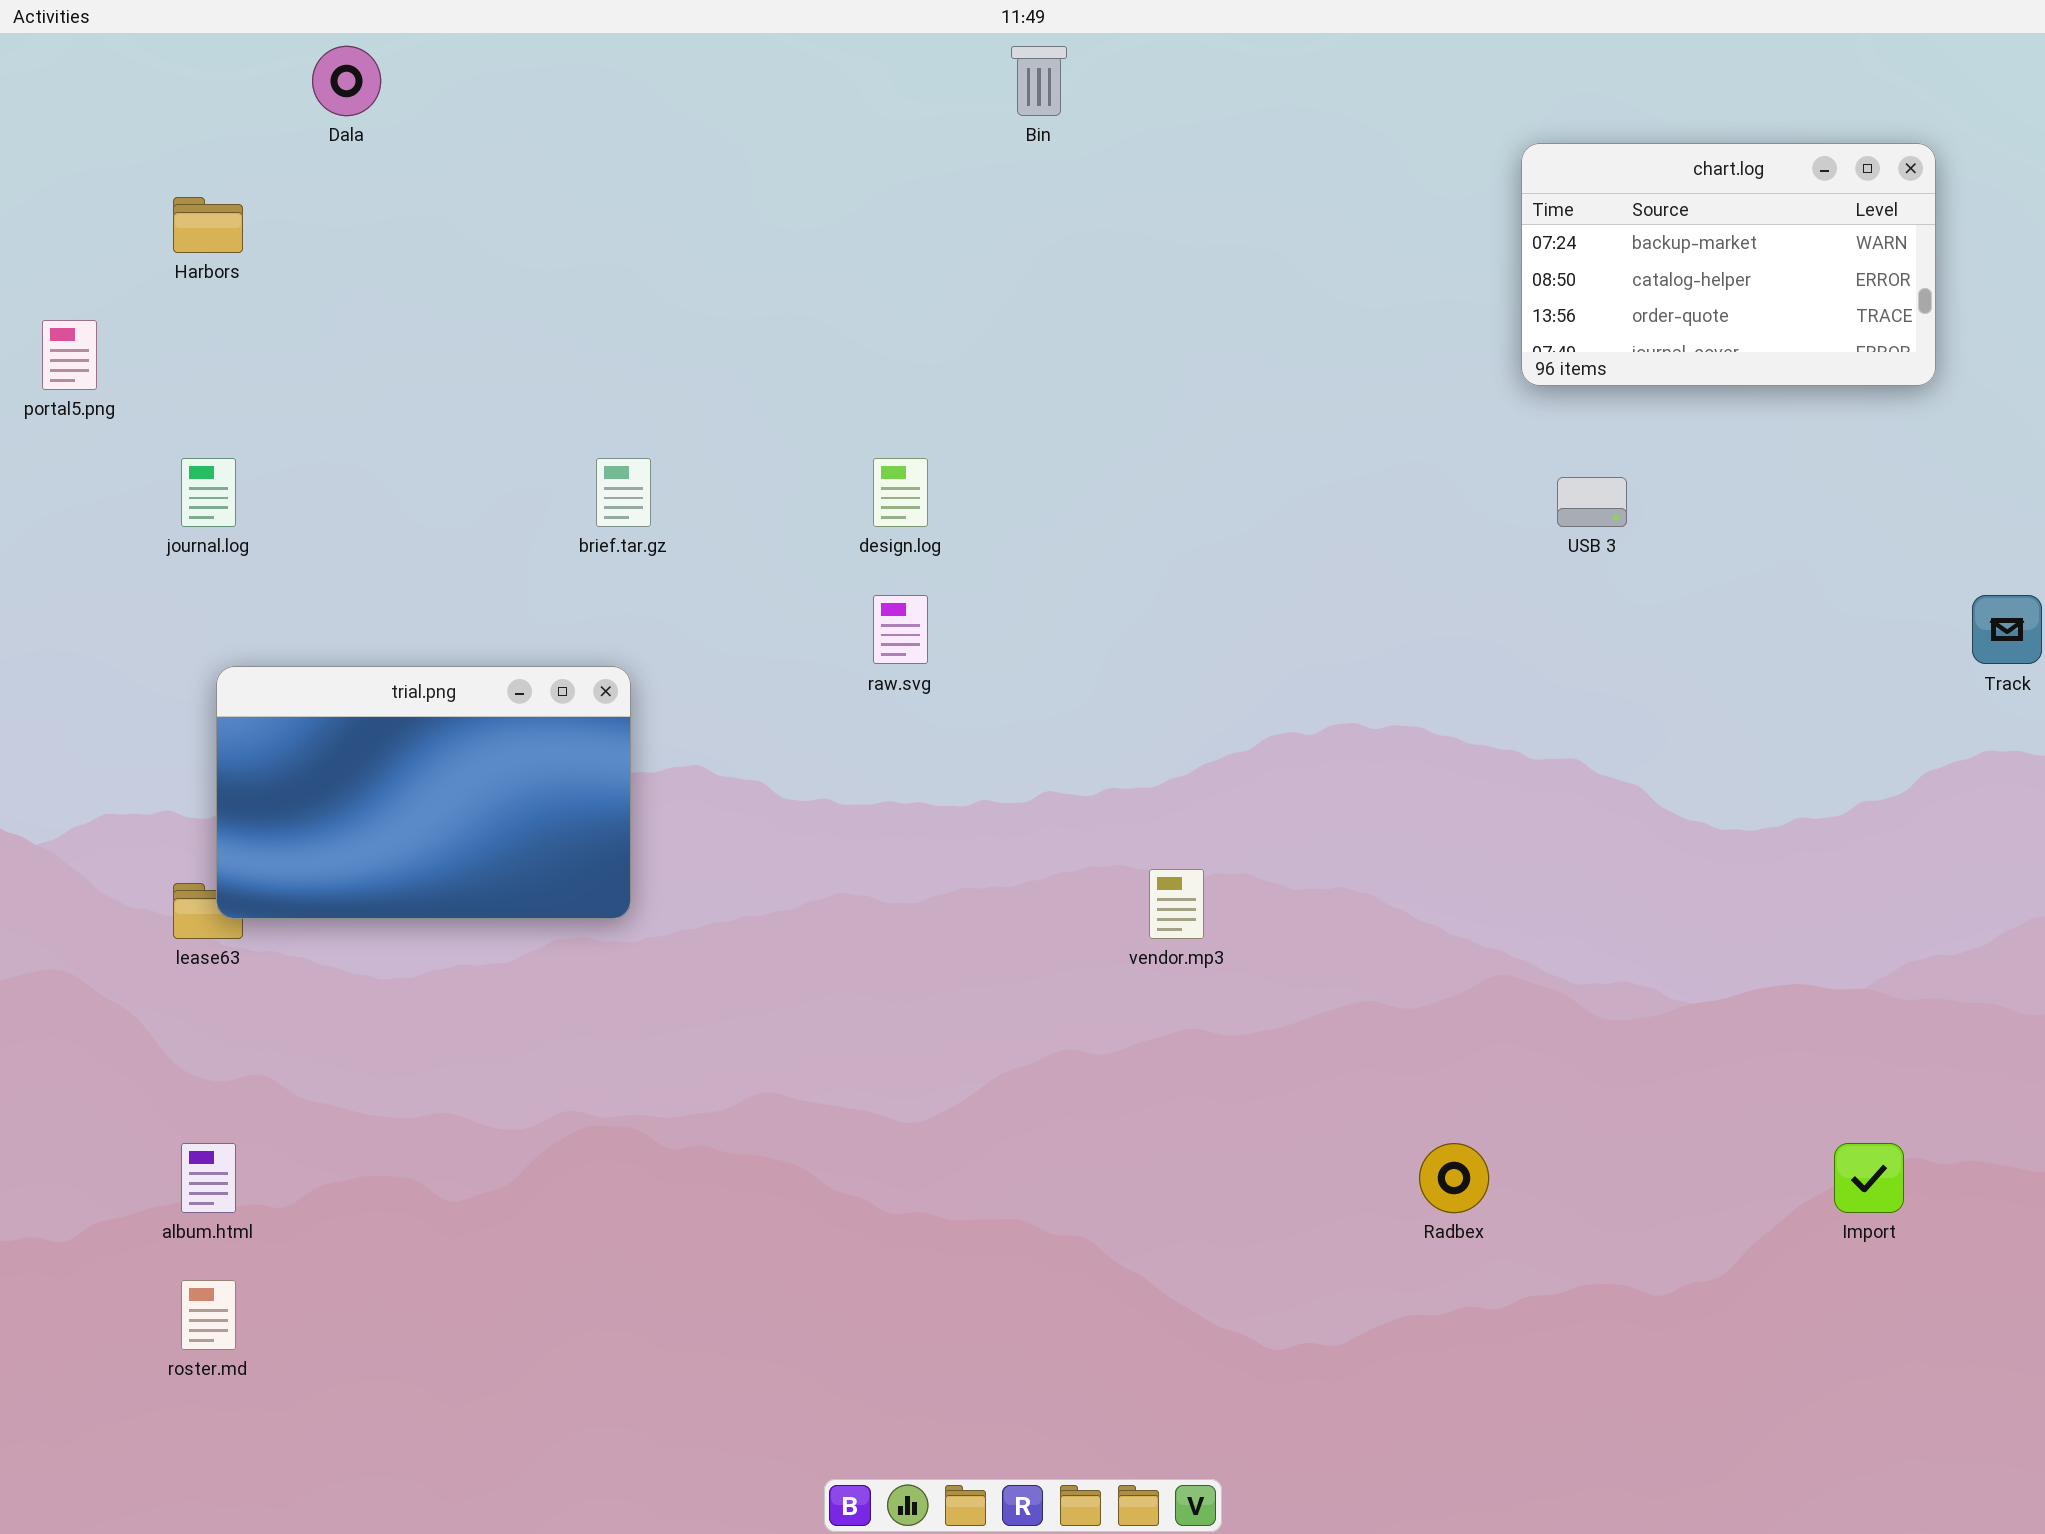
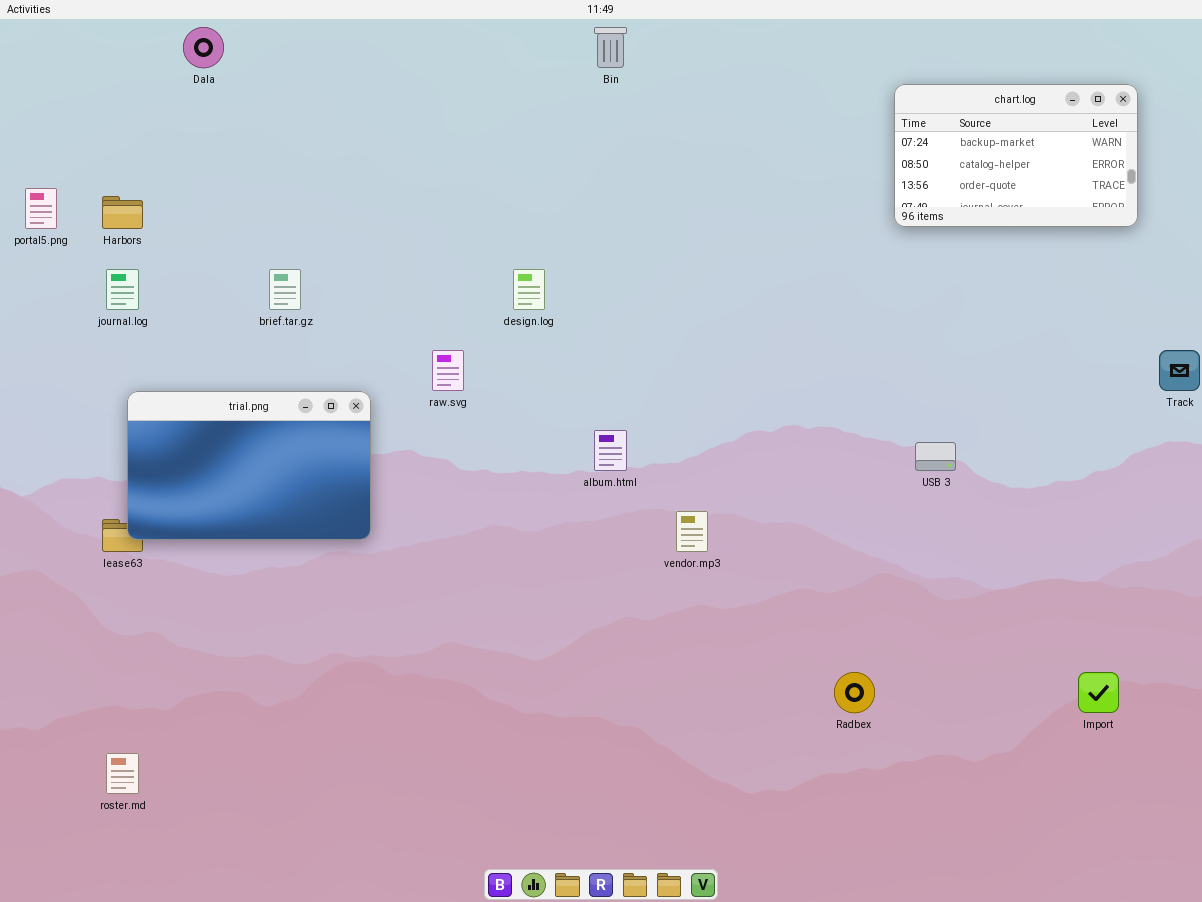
Harbors: [173,197,243,253] -> [102,196,143,229], moved
brief.tar.gz: [596,458,651,527] -> [269,269,301,310], moved
USB 3: [1557,477,1627,527] -> [915,442,956,471], moved
raw.svg: [873,595,928,664] -> [432,350,464,391], moved
album.html: [181,1143,236,1213] -> [594,430,627,471], moved

